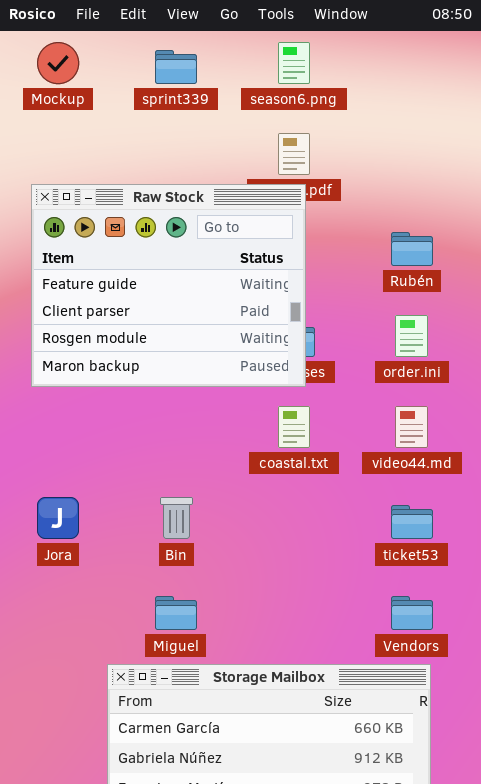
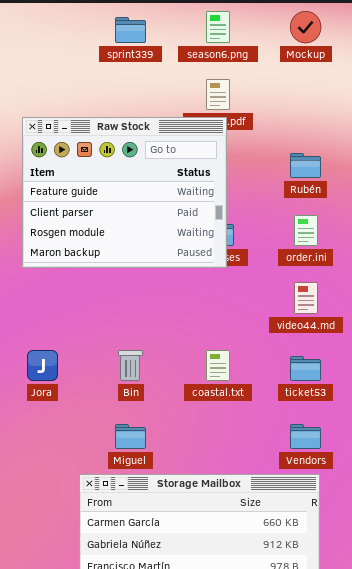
Mockup: [37,42,79,84] -> [290,11,321,43], moved
coastal.txt: [278,406,310,448] -> [206,350,230,381], moved

